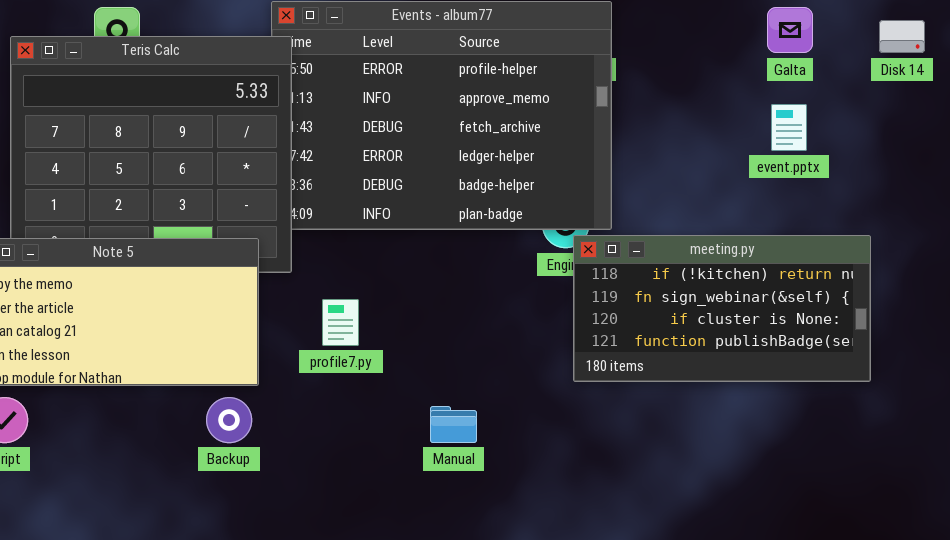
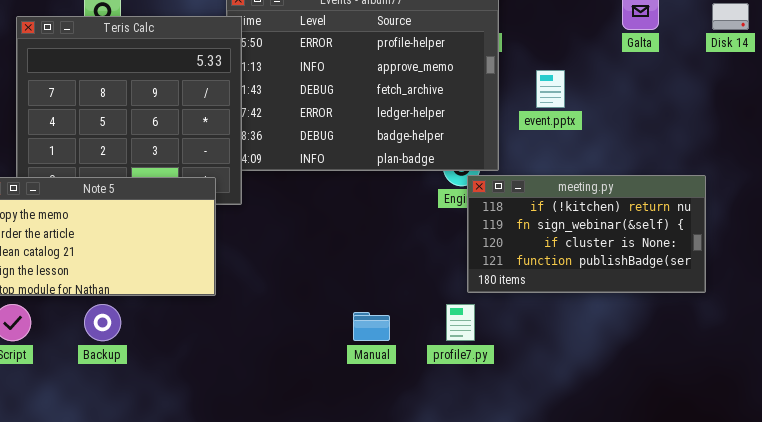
event.pptx: [771,104,807,151] -> [536,70,565,108], moved
profile7.py: [322,299,359,346] -> [446,304,475,341], moved
Backup: [206,397,252,443] -> [84,304,121,341], moved

